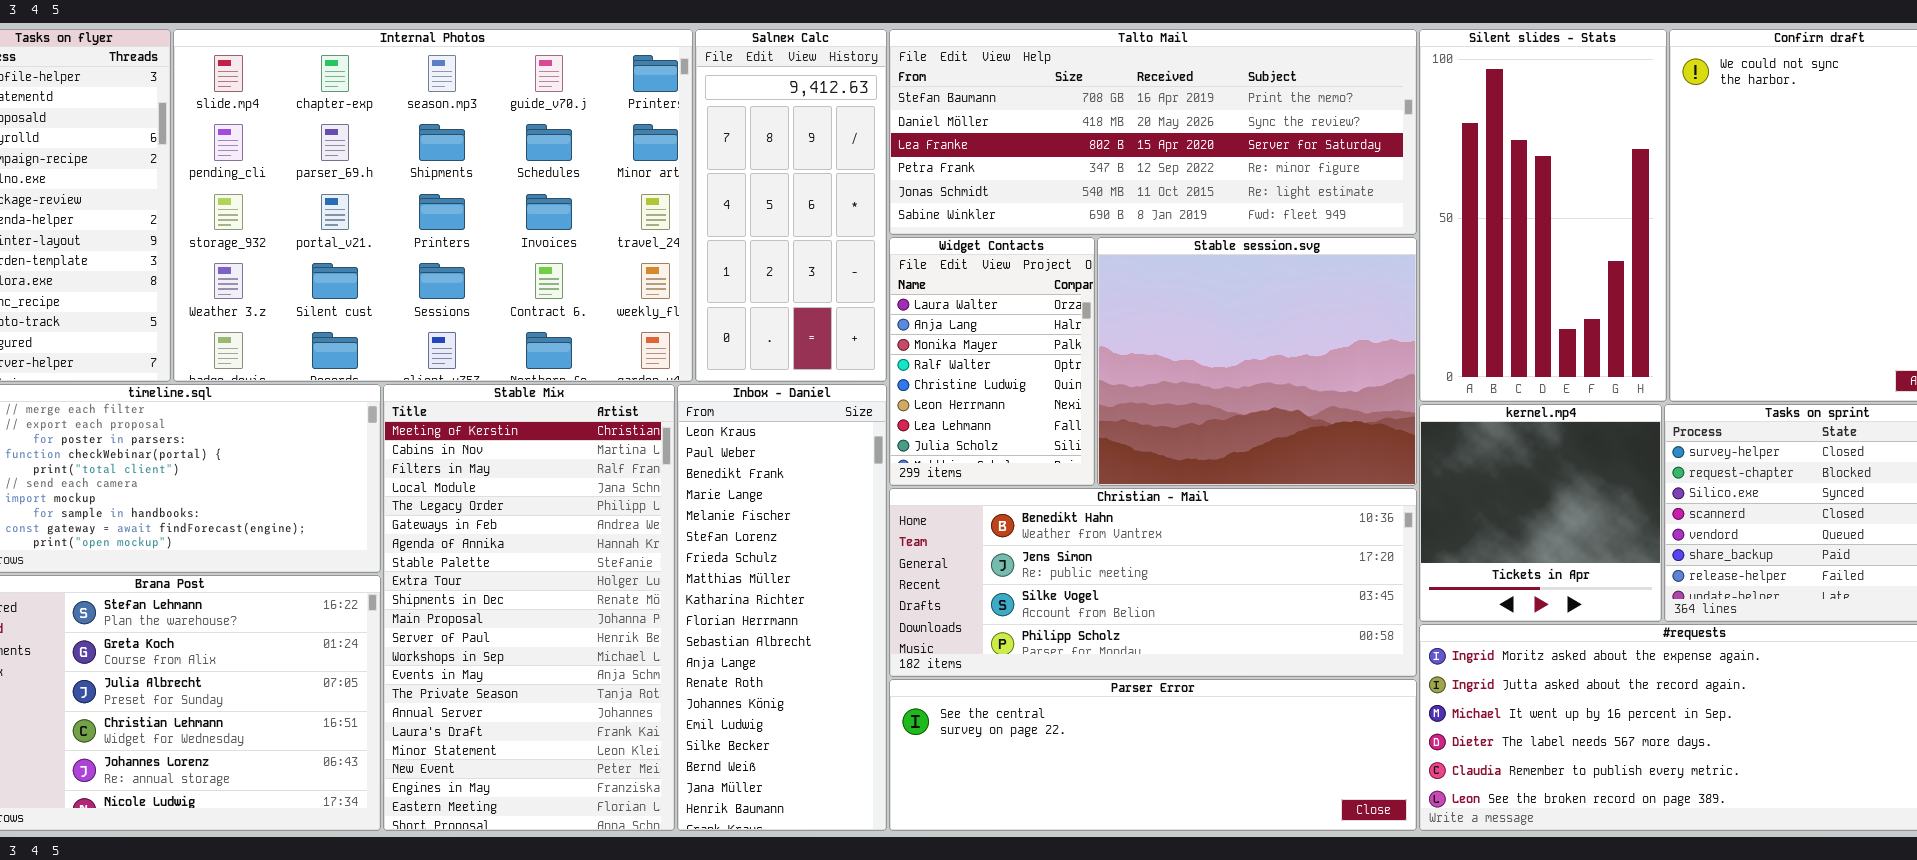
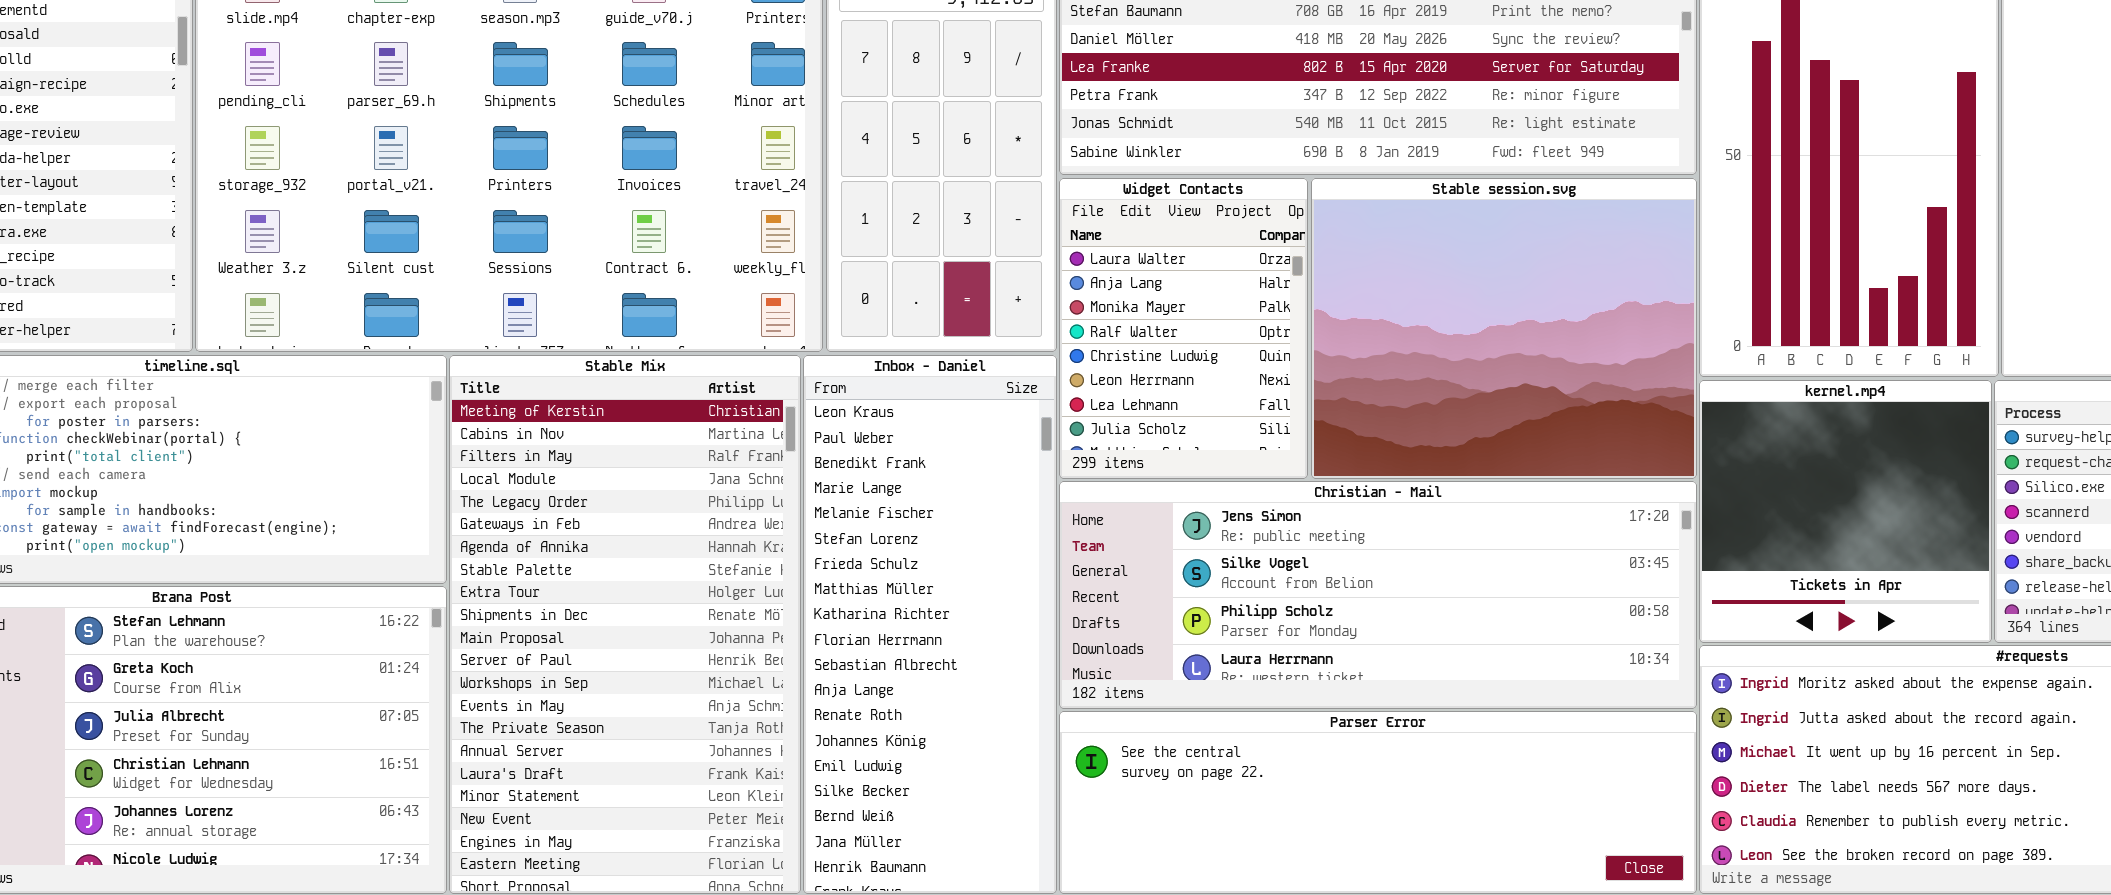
Christian - Mail: [889,488,1417,677] -> [1059,481,1697,709], scrolled down 1 row

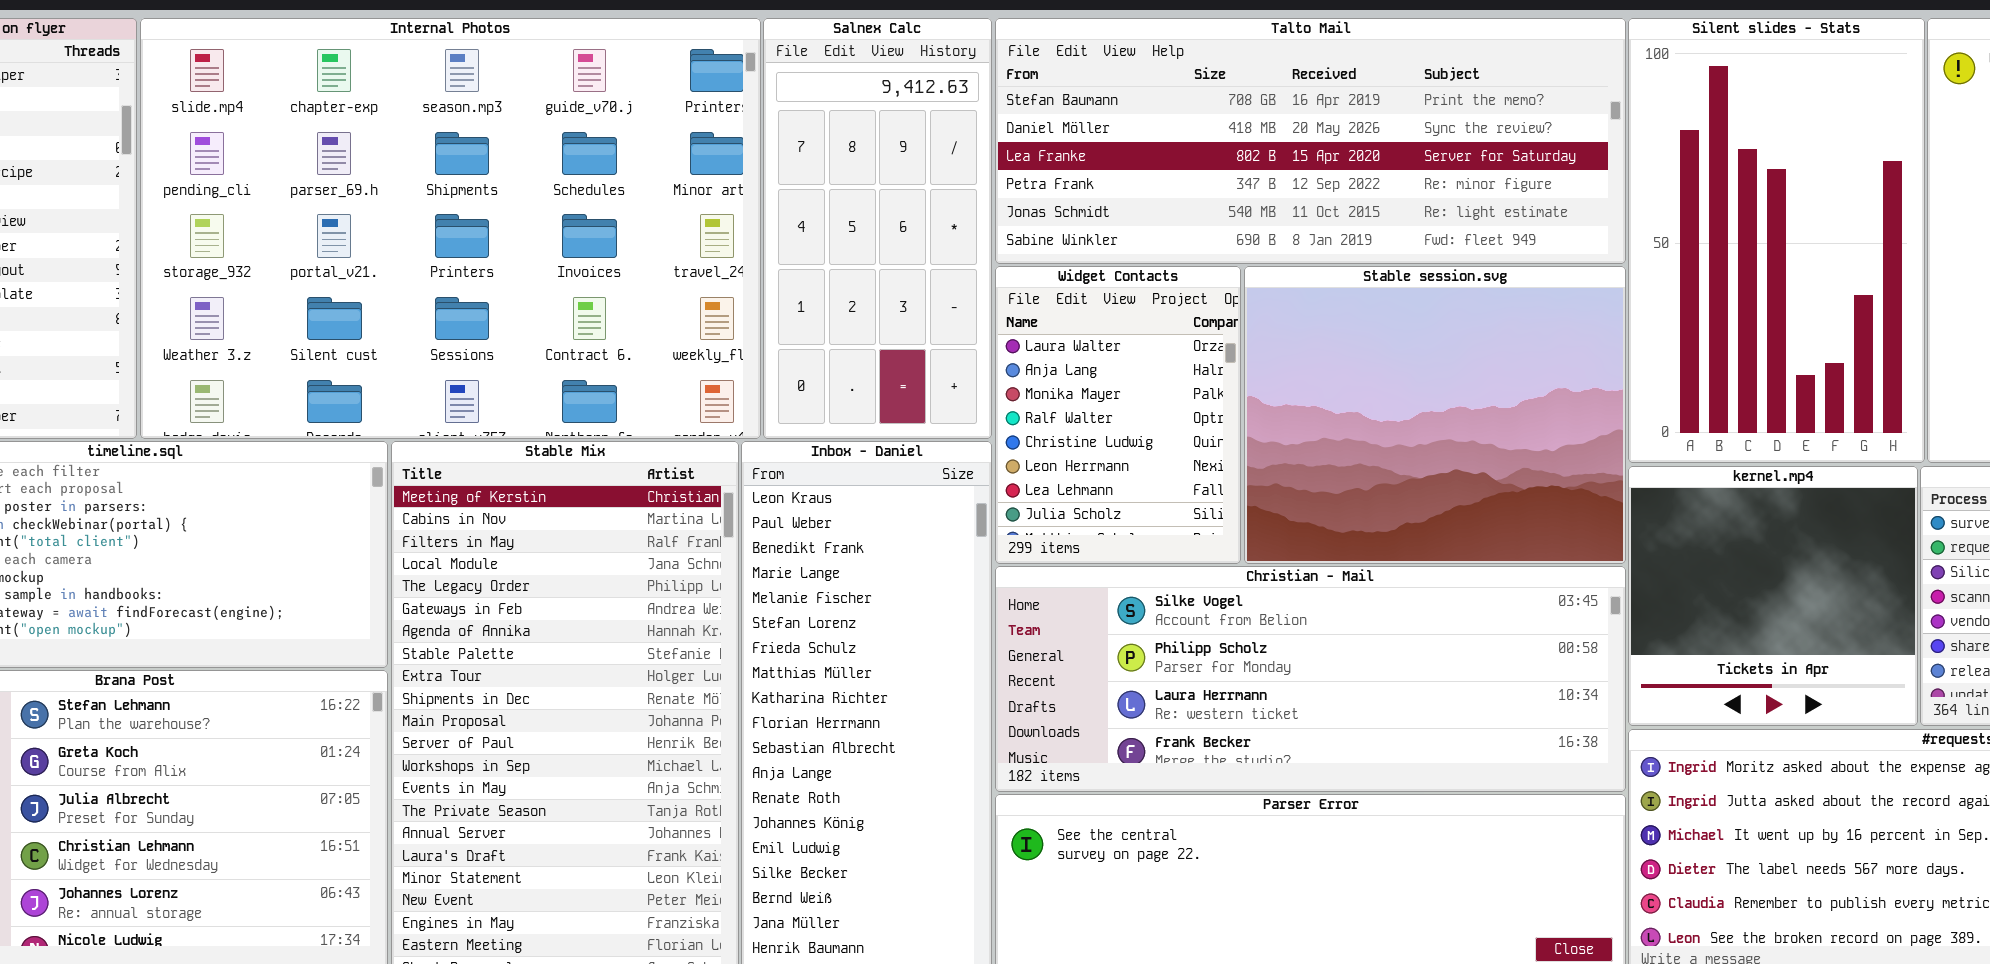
Christian - Mail: [1059,481,1697,709] -> [995,566,1626,792], scrolled down 1 row

